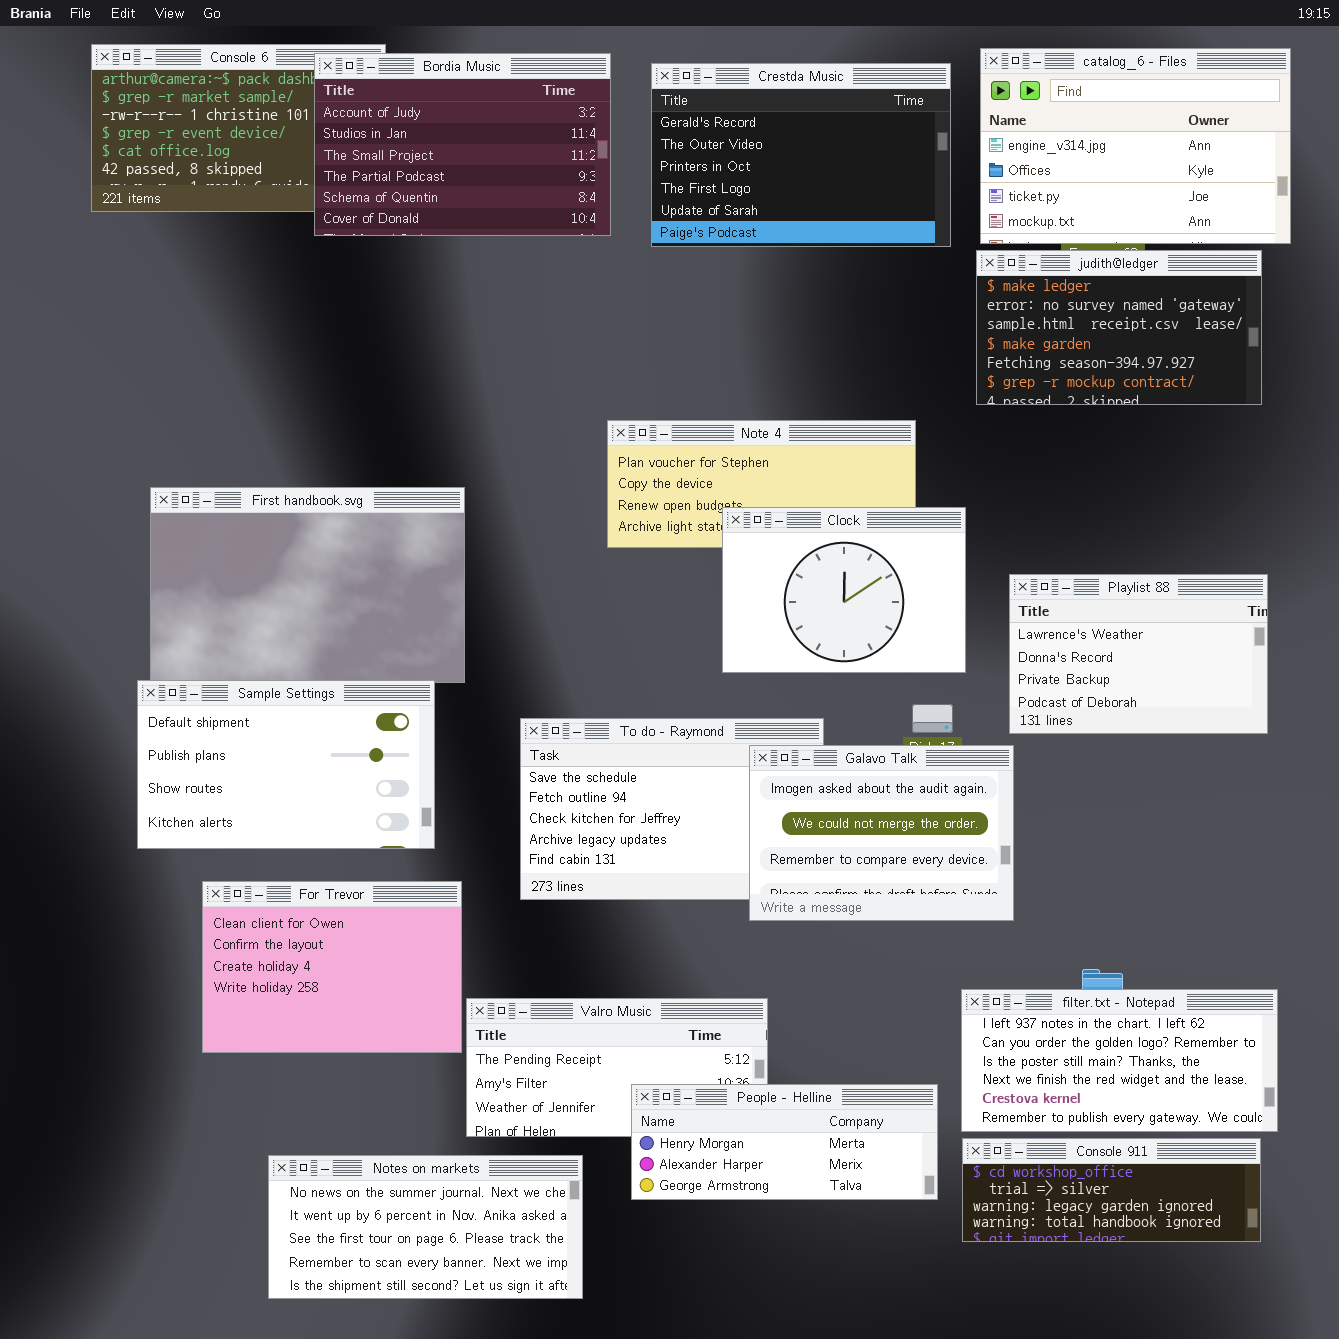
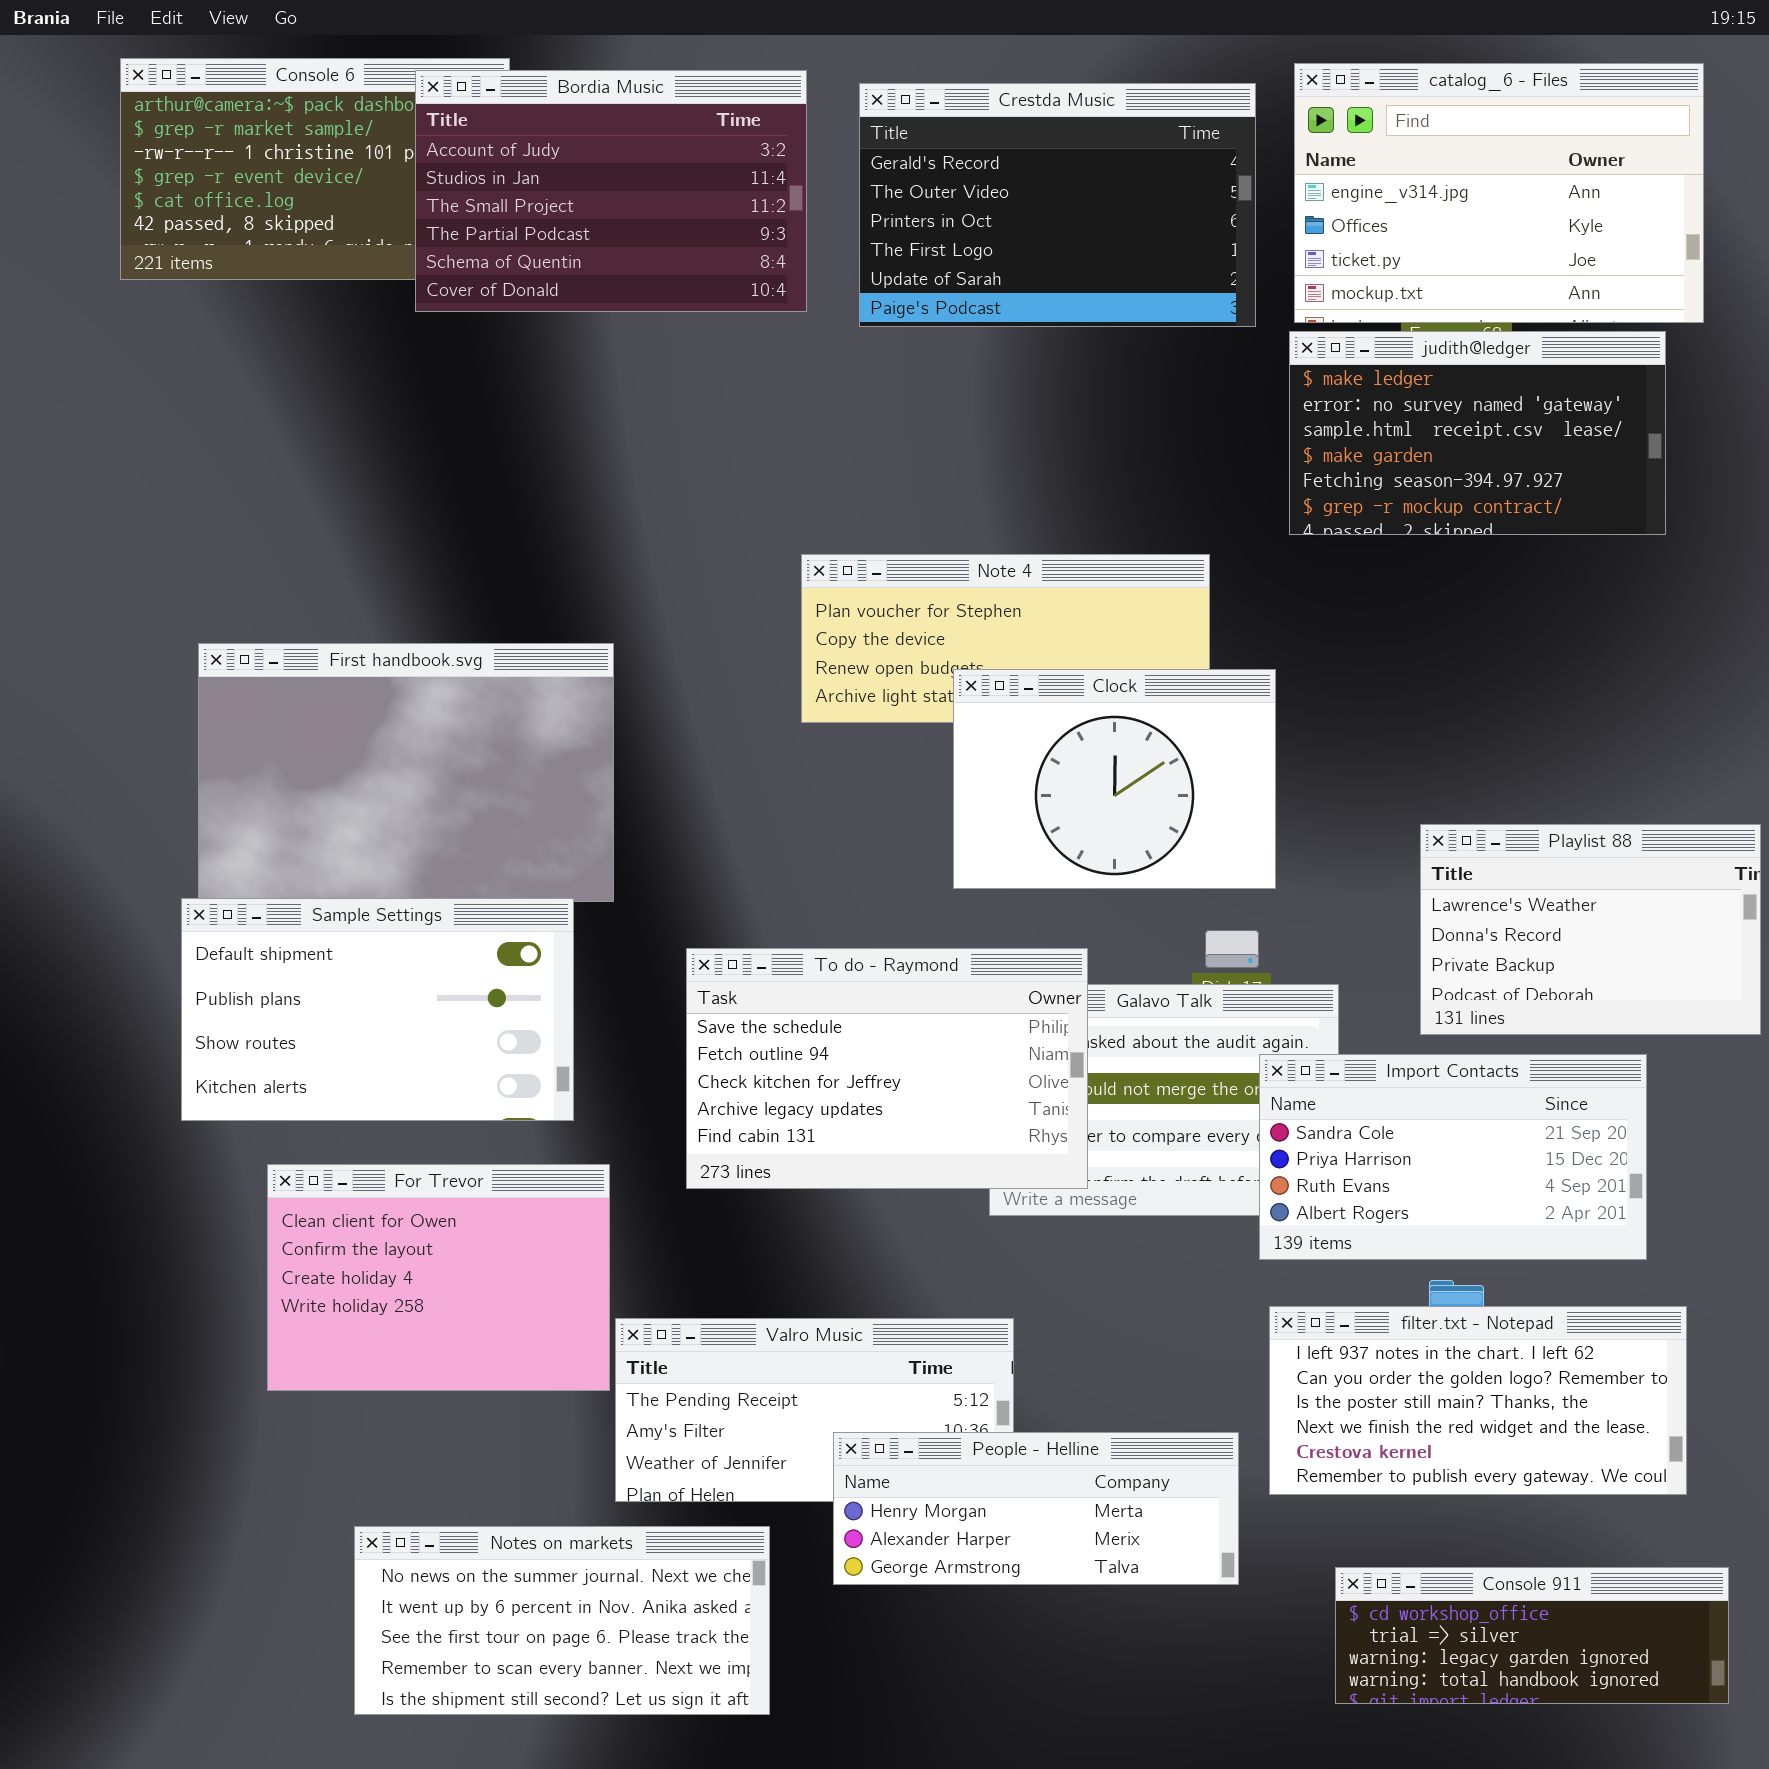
Playlist 88: [1009,574,1268,734] -> [1420,824,1761,1035], moved
To do - Raymond: [520,718,824,900] -> [686,948,1088,1189], raised
Import Contacts: none -> [1259,1054,1647,1260], opened
Console 911: [962,1138,1261,1242] -> [1335,1567,1729,1704], moved

